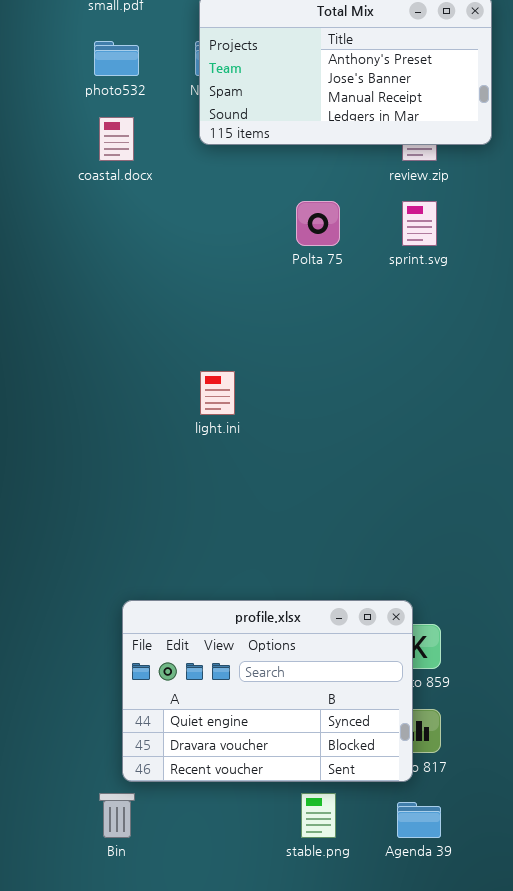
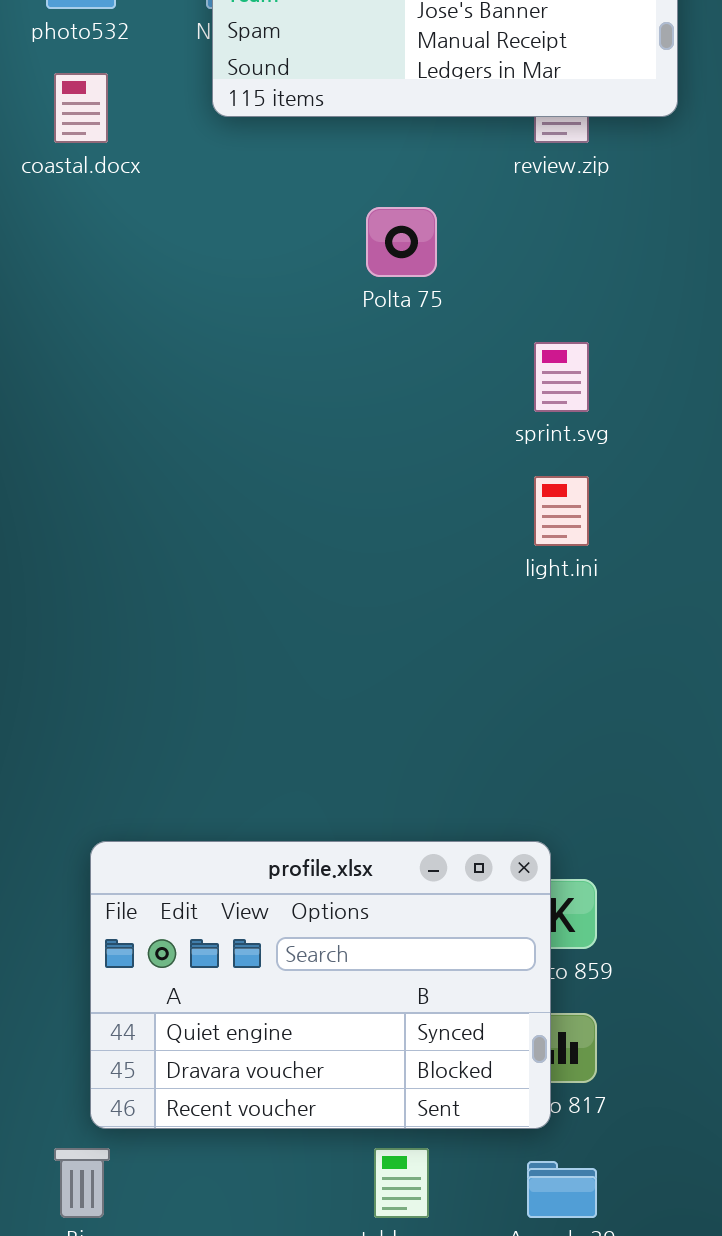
sprint.svg: [402,201,437,246] -> [534,342,589,412], moved
light.ini: [200,371,235,415] -> [534,476,589,546], moved

